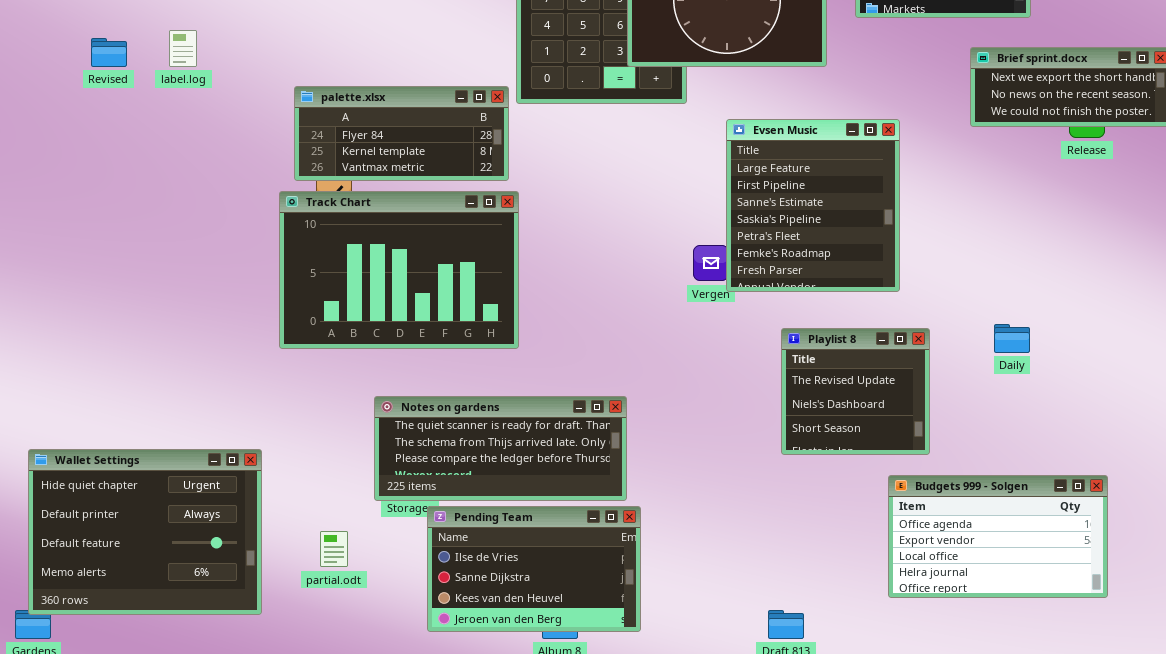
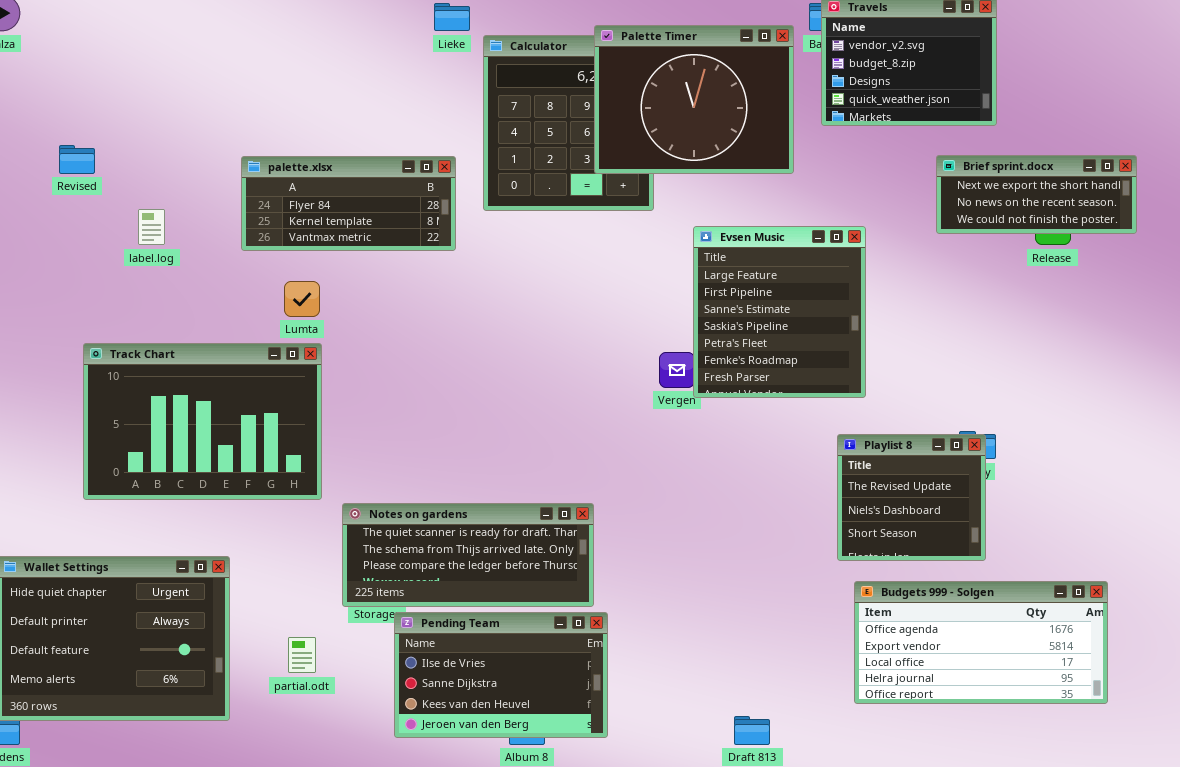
label.log: [169,30,197,67] -> [138,209,165,245], moved
palette.xlsx: [294,86,509,181] -> [241,156,456,251], moved
Track Chart: [279,191,519,349] -> [83,343,322,500], moved
Playlist 8: [781,328,930,455] -> [837,434,986,561], moved
Budgets 999 - Solgen: [888,475,1108,598] -> [854,581,1108,704], resized

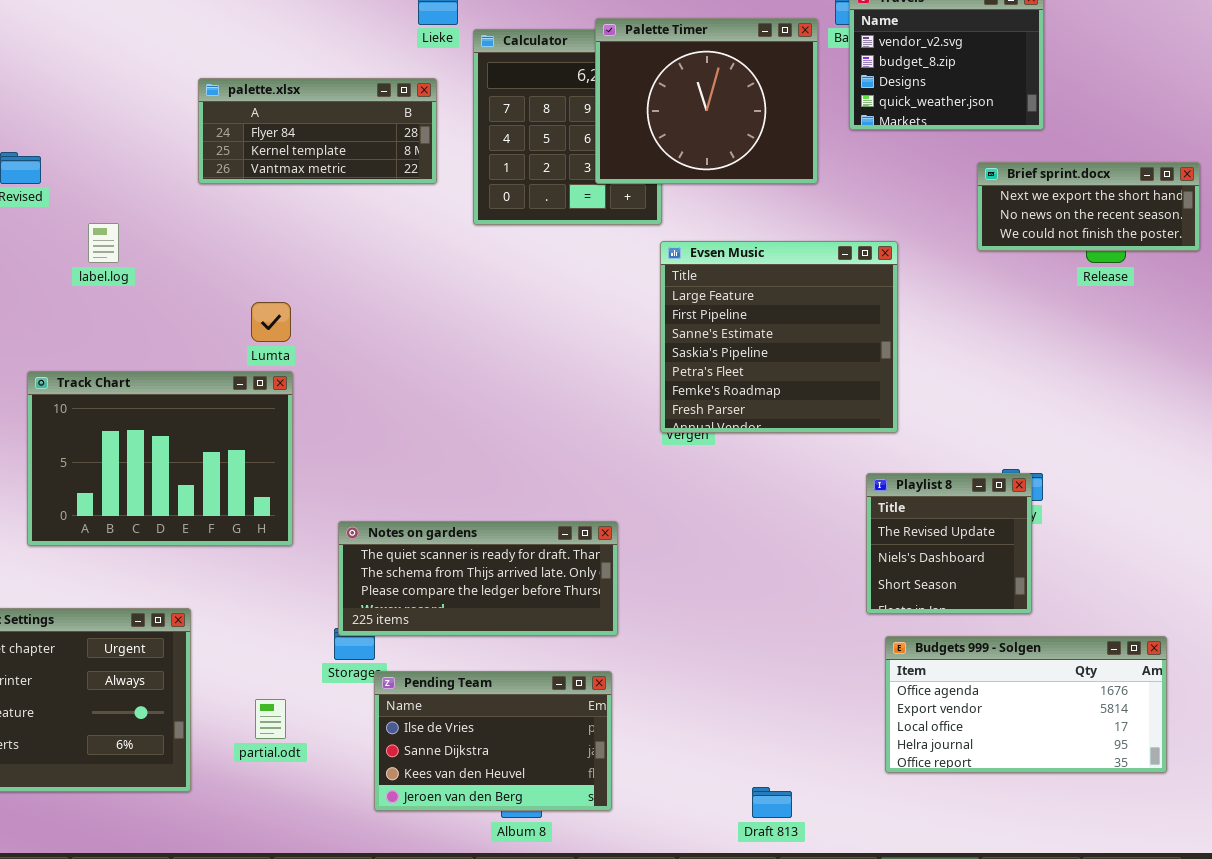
palette.xlsx: [241,156,456,251] -> [198,78,437,184], moved
Evsen Music: [693,226,866,398] -> [660,241,898,433], resized
Notes on gardens: [342,503,594,607] -> [338,521,618,636], moved

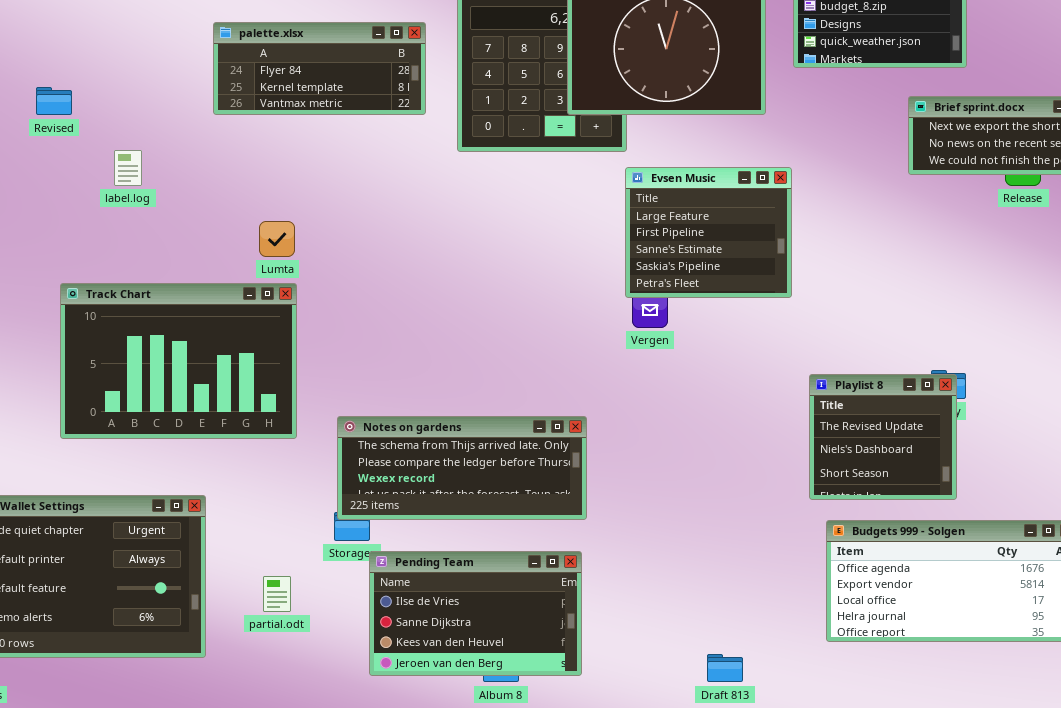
Evsen Music: [660,241,898,433] -> [625,167,792,298], resized
Notes on gardens: [338,521,618,636] -> [337,416,587,520], scrolled down 1 row

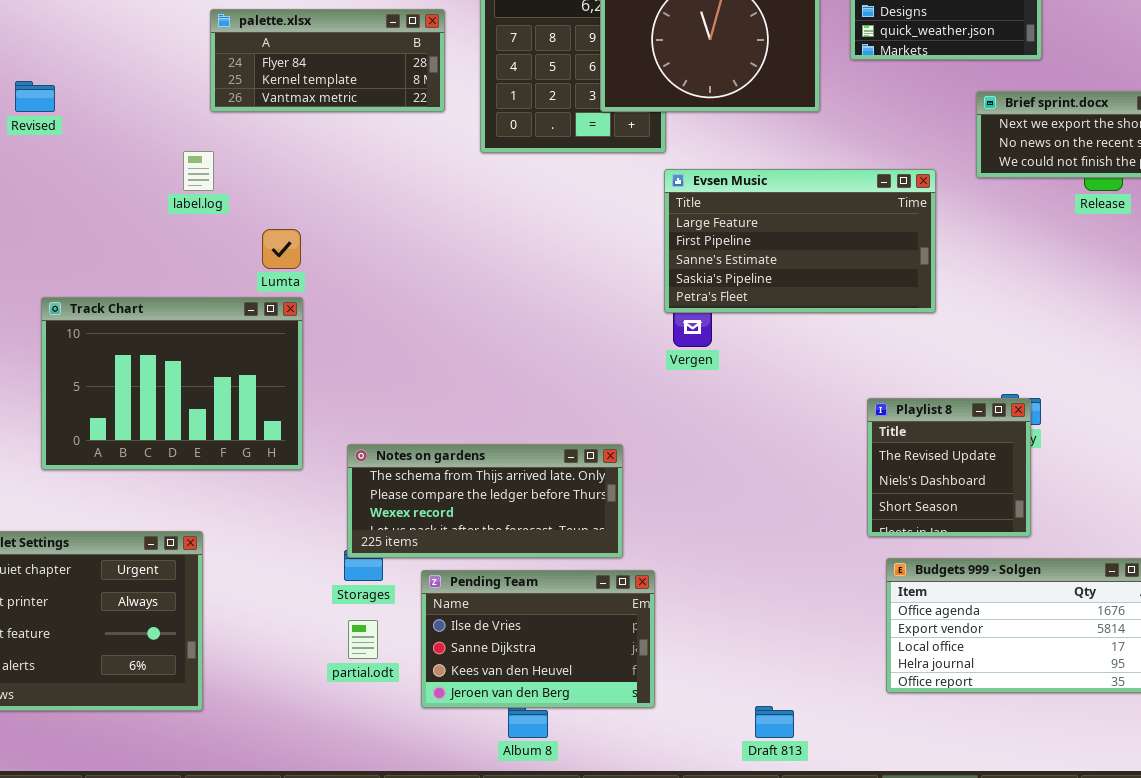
label.log: [114,150,142,186] -> [183,151,214,191], moved
Evsen Music: [625,167,792,298] -> [664,169,936,313], resized
Pending Team: [369,551,582,676] -> [421,570,655,708], moved
partial.odt: [263,576,291,612] -> [348,620,378,659], moved

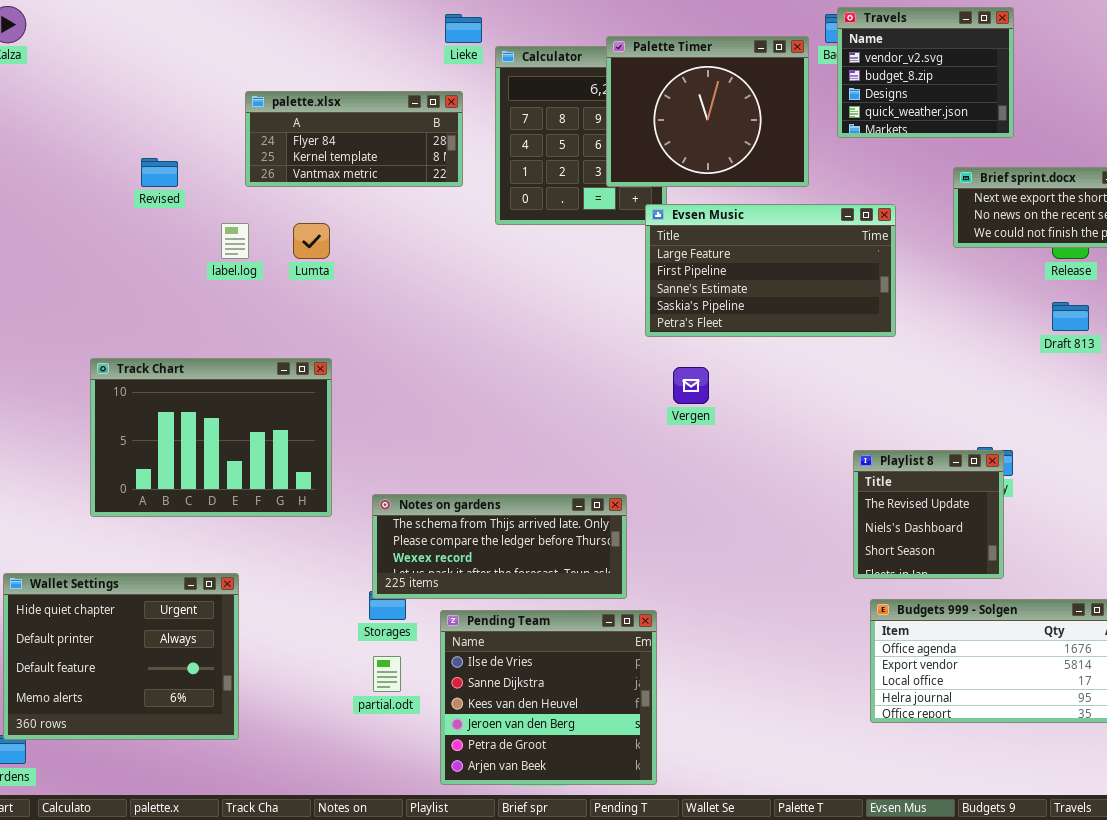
Revised: [15,81,55,112] -> [141,158,178,187], moved
Evsen Music: [664,169,936,313] -> [645,204,896,337], moved
Lumta: [262,229,301,269] -> [293,223,330,259], moved
Pending Team: [421,570,655,708] -> [440,610,657,785], resized
Draft 813: [755,706,794,738] -> [1052,302,1089,331], moved

